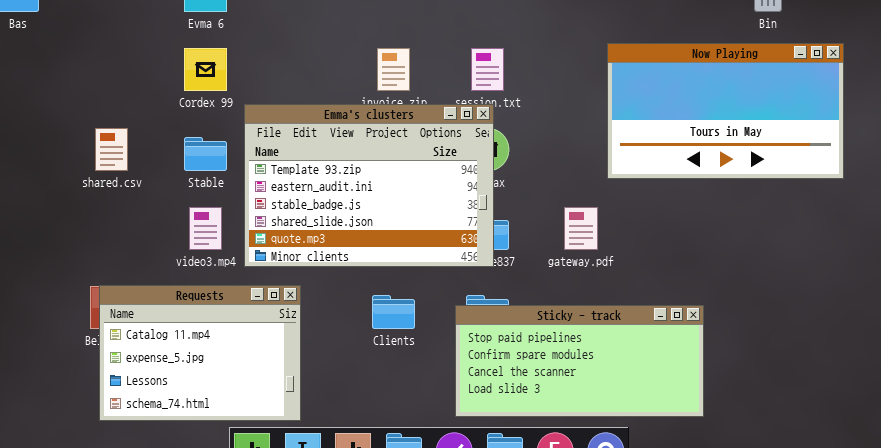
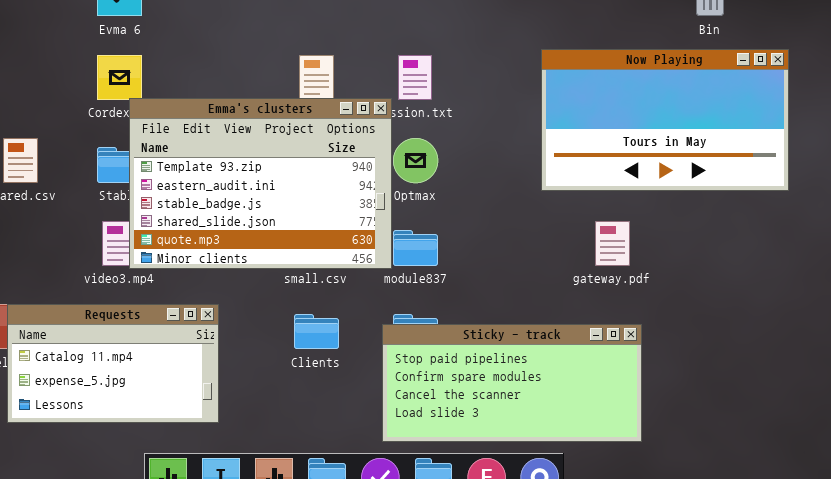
Emma's clusters: [244,104,494,267] -> [129,98,392,269], moved
gateway.pdf: [564,207,598,250] -> [595,221,630,266], moved
Requests: [99,285,301,421] -> [7,304,219,423], resized

